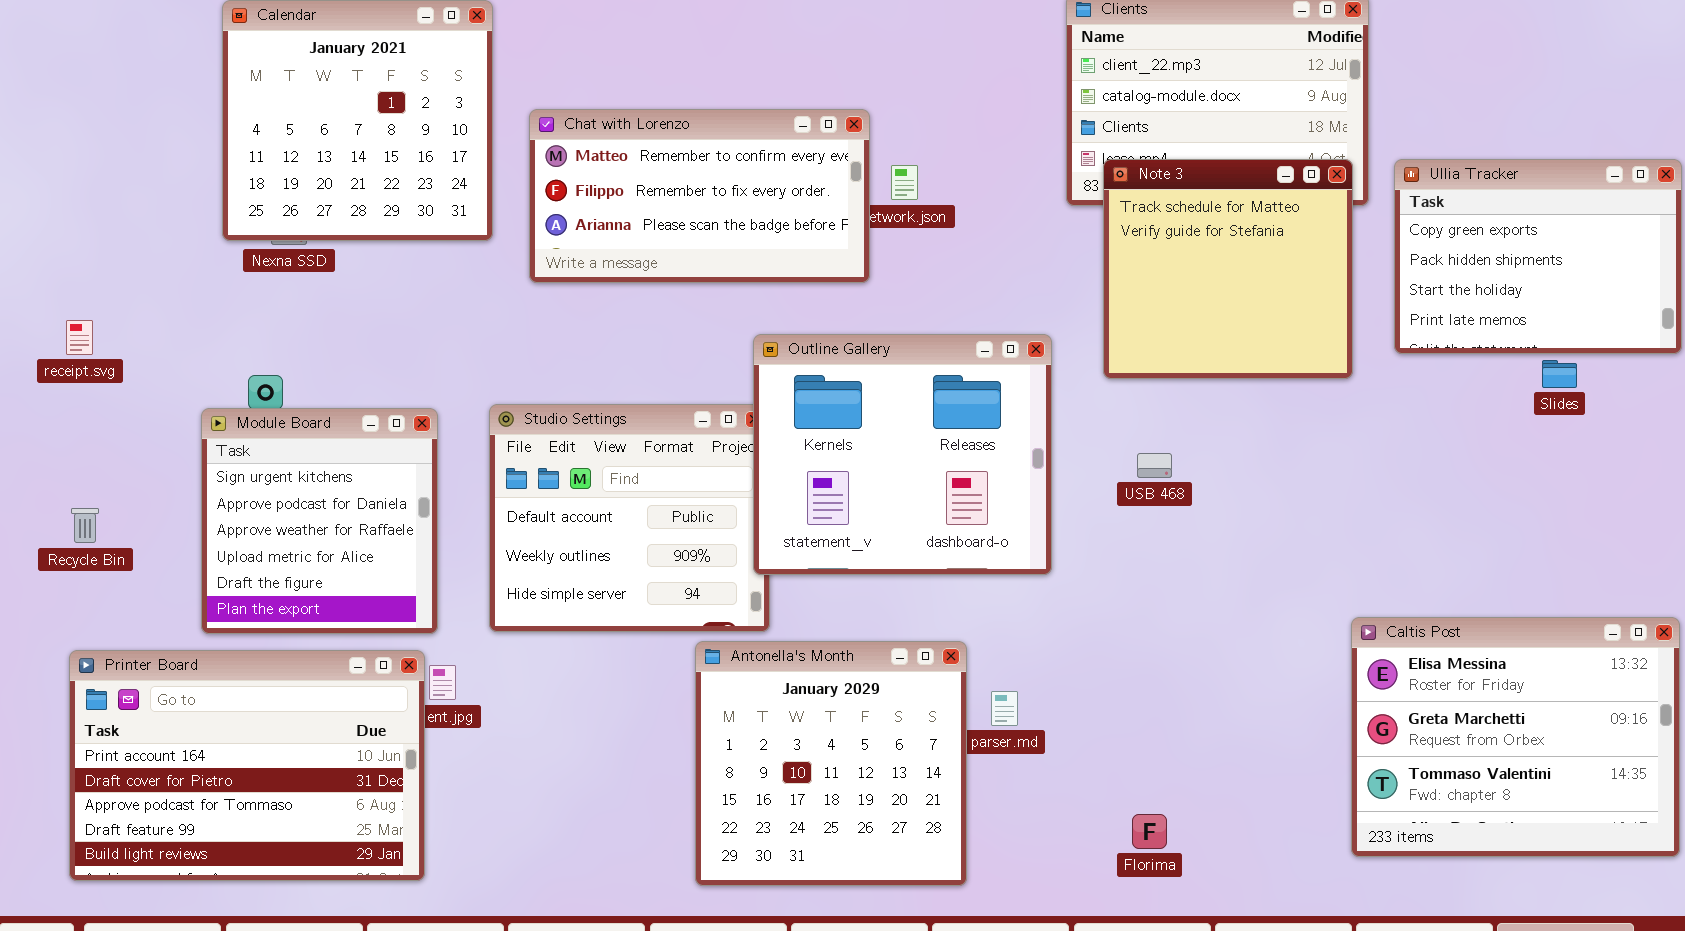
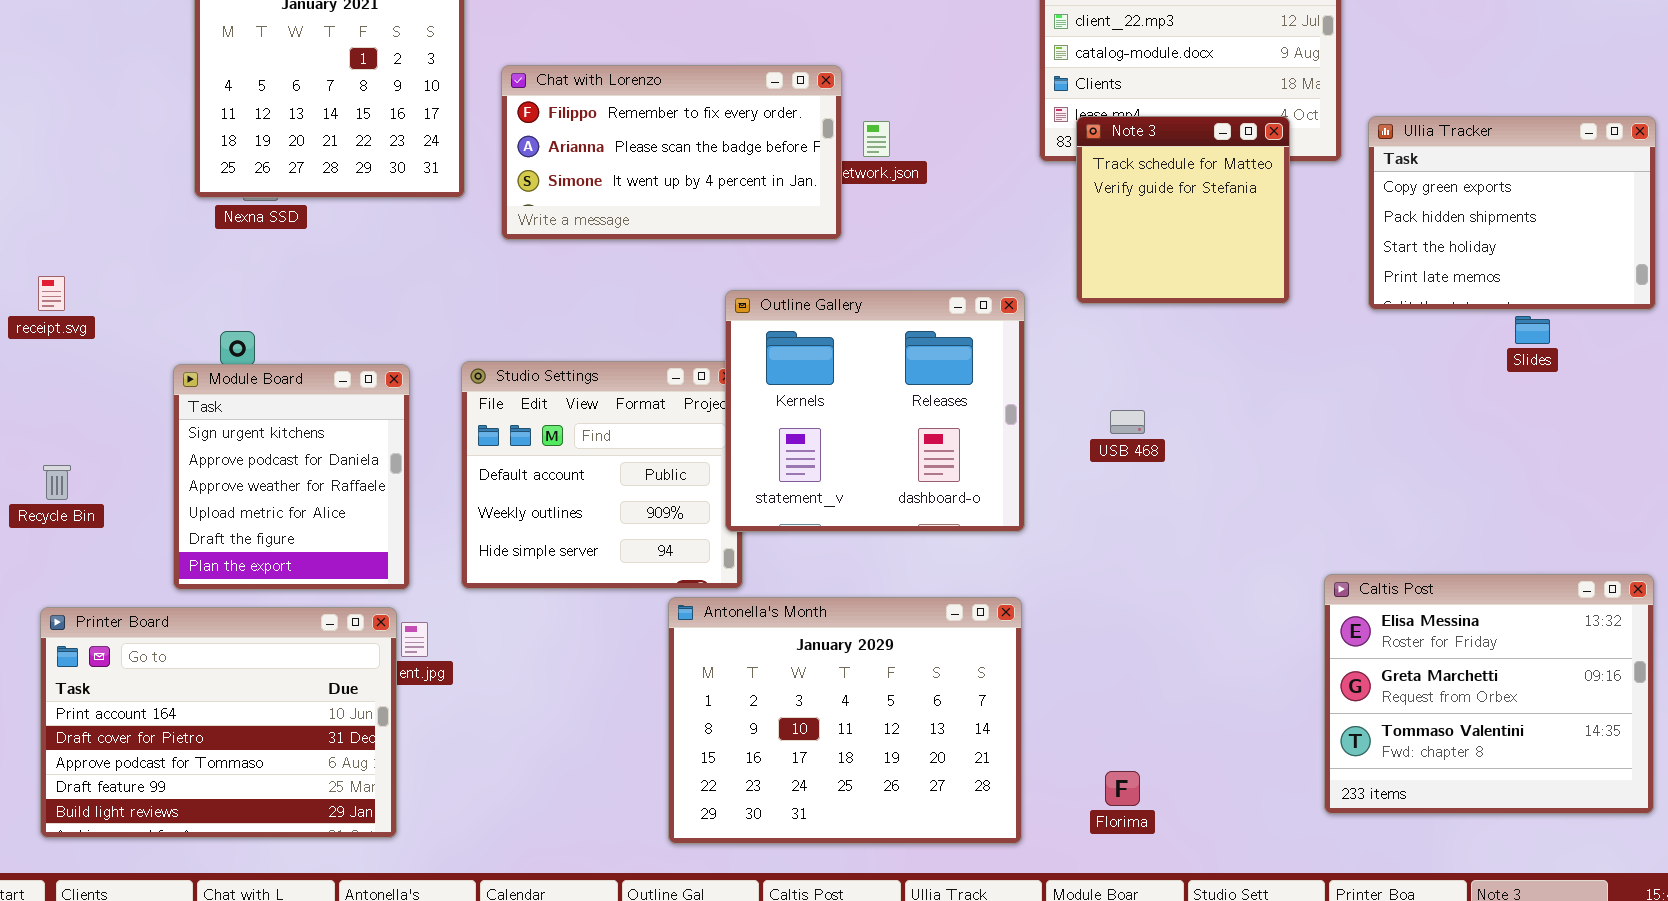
Chat with Lorenzo: [529,109,870,283] -> [501,65,842,240], scrolled down 1 row
Note 3: [1103,159,1353,379] -> [1076,116,1290,304], resized
Antonella's Month: [695,641,967,886] -> [668,597,1022,844], resized

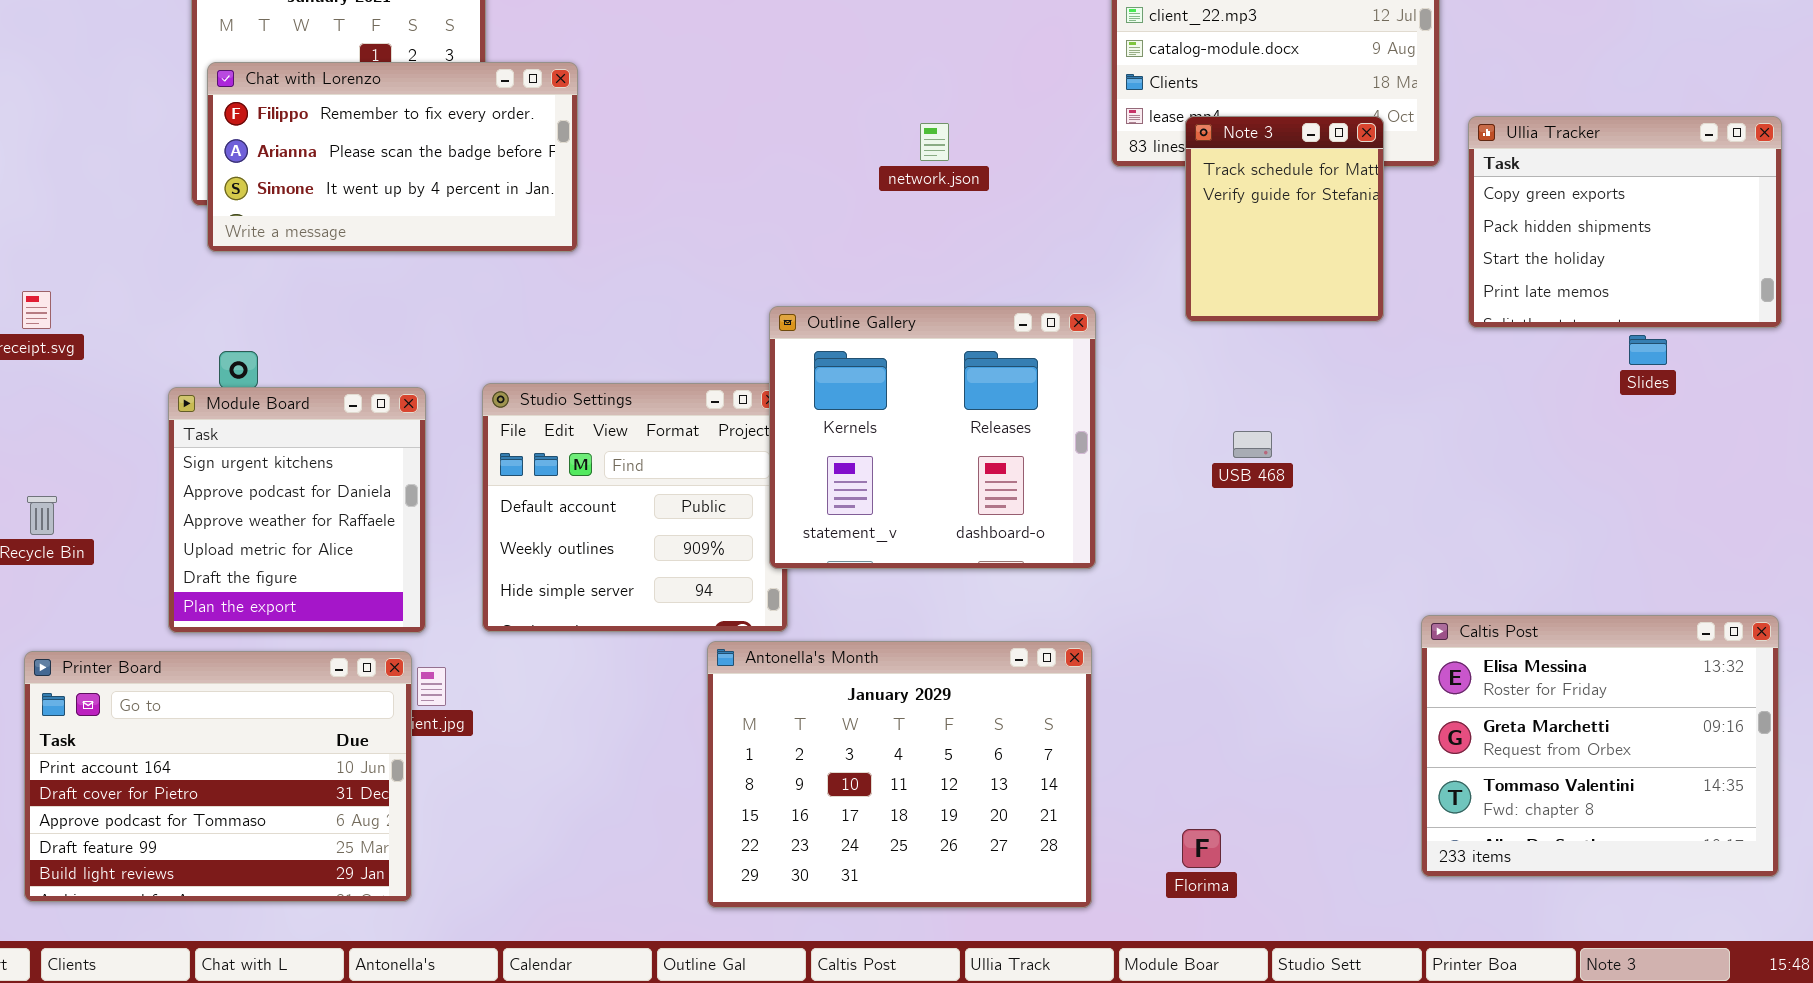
Chat with Lorenzo: [501,65,842,240] -> [207,62,578,252], moved
Note 3: [1076,116,1290,304] -> [1185,116,1384,322], resized
USB 468: [1110,410,1145,434] -> [1233,431,1272,458], moved

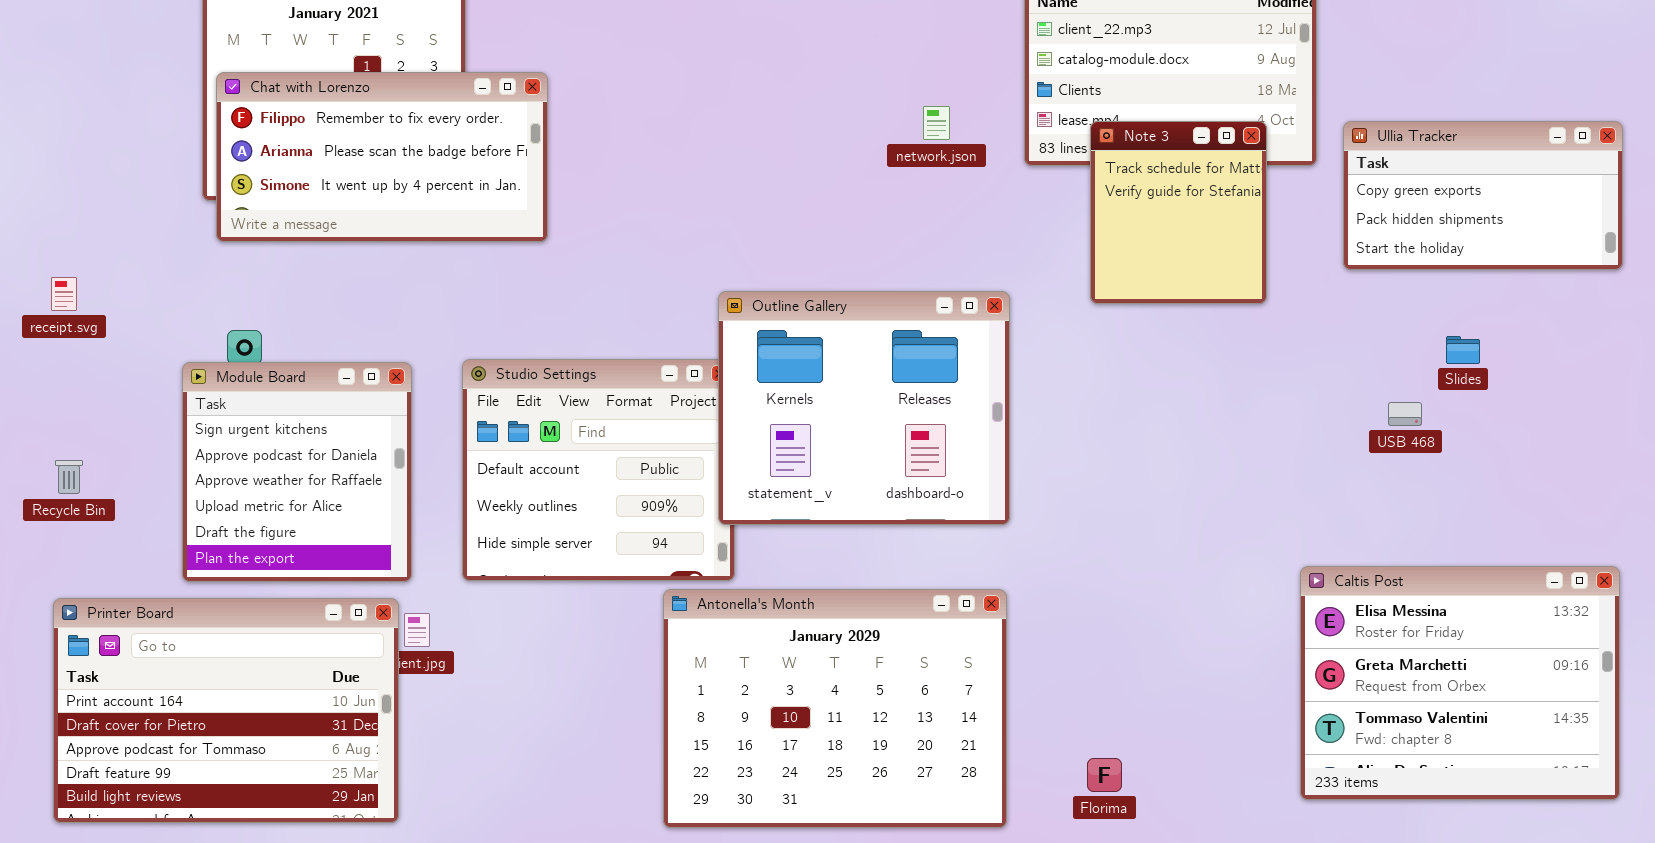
Ullia Tracker: [1468,116,1782,328] -> [1343,121,1623,270], resized
network.json: [920,123,949,161] -> [923,106,950,140], moved
Slides: [1629,335,1667,365] -> [1446,336,1480,364], moved
USB 468: [1233,431,1272,458] -> [1388,402,1422,426], moved

